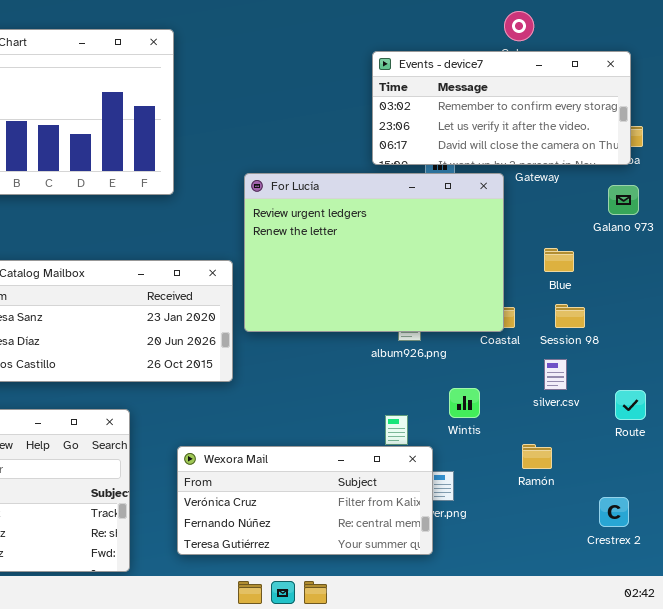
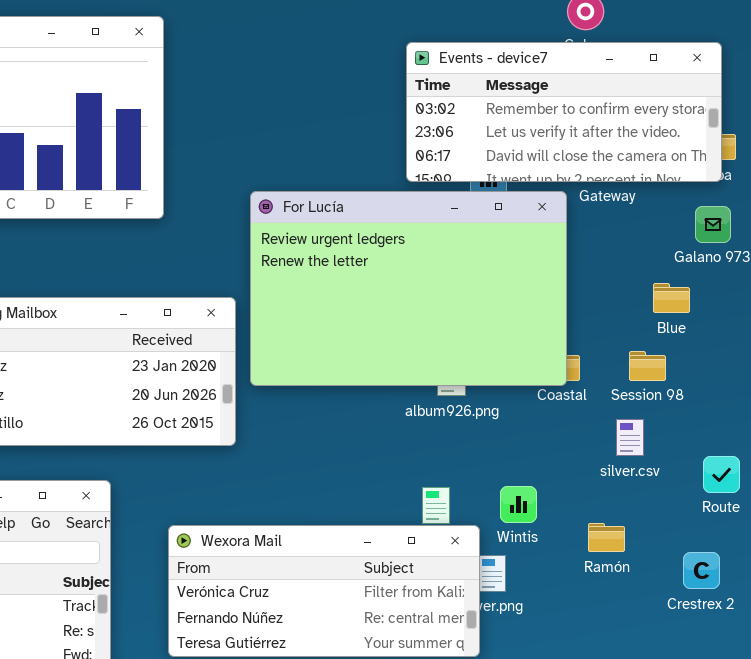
Blue: [544,248,574,272] -> [653,283,690,313], moved
Wintis: [449,388,480,418] -> [500,486,537,523], moved
Crestrex 2: [599,497,629,527] -> [683,552,720,589], moved

